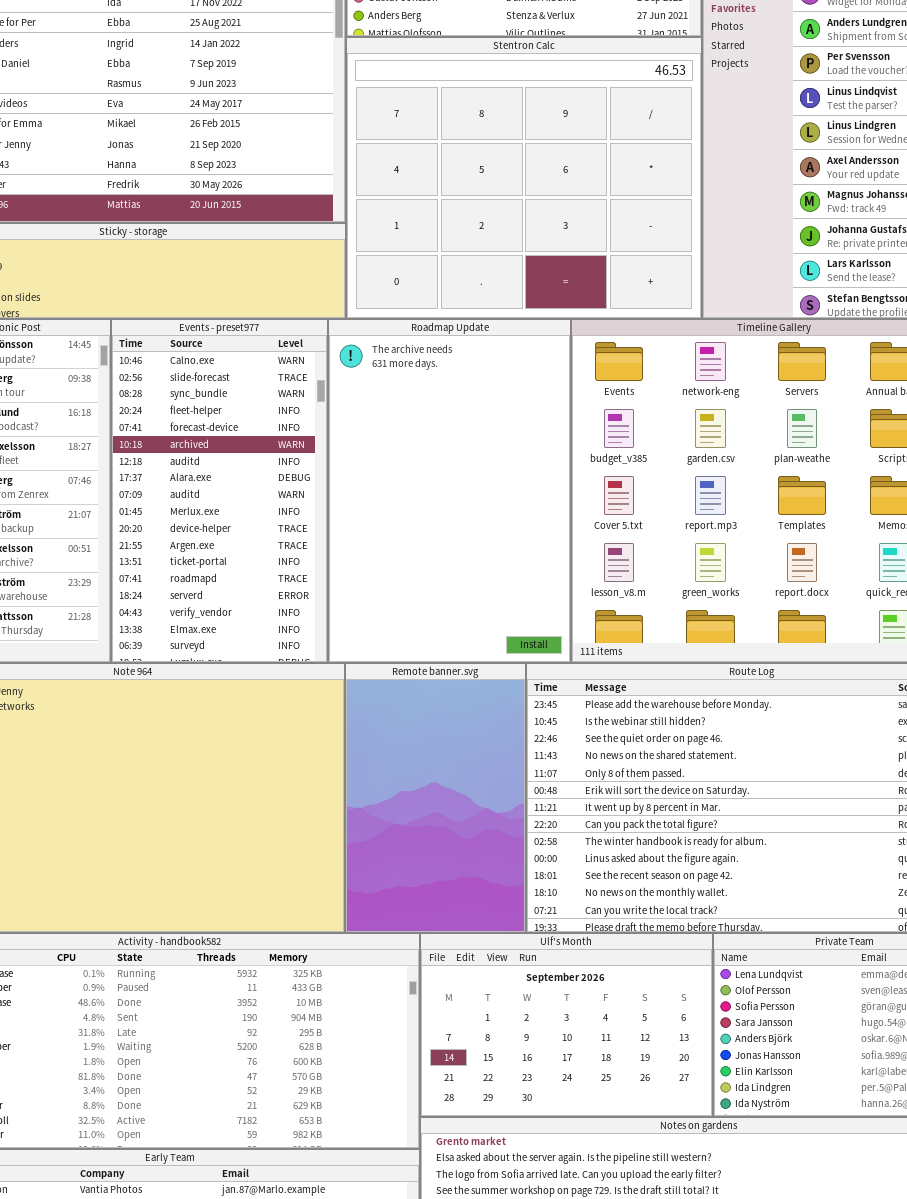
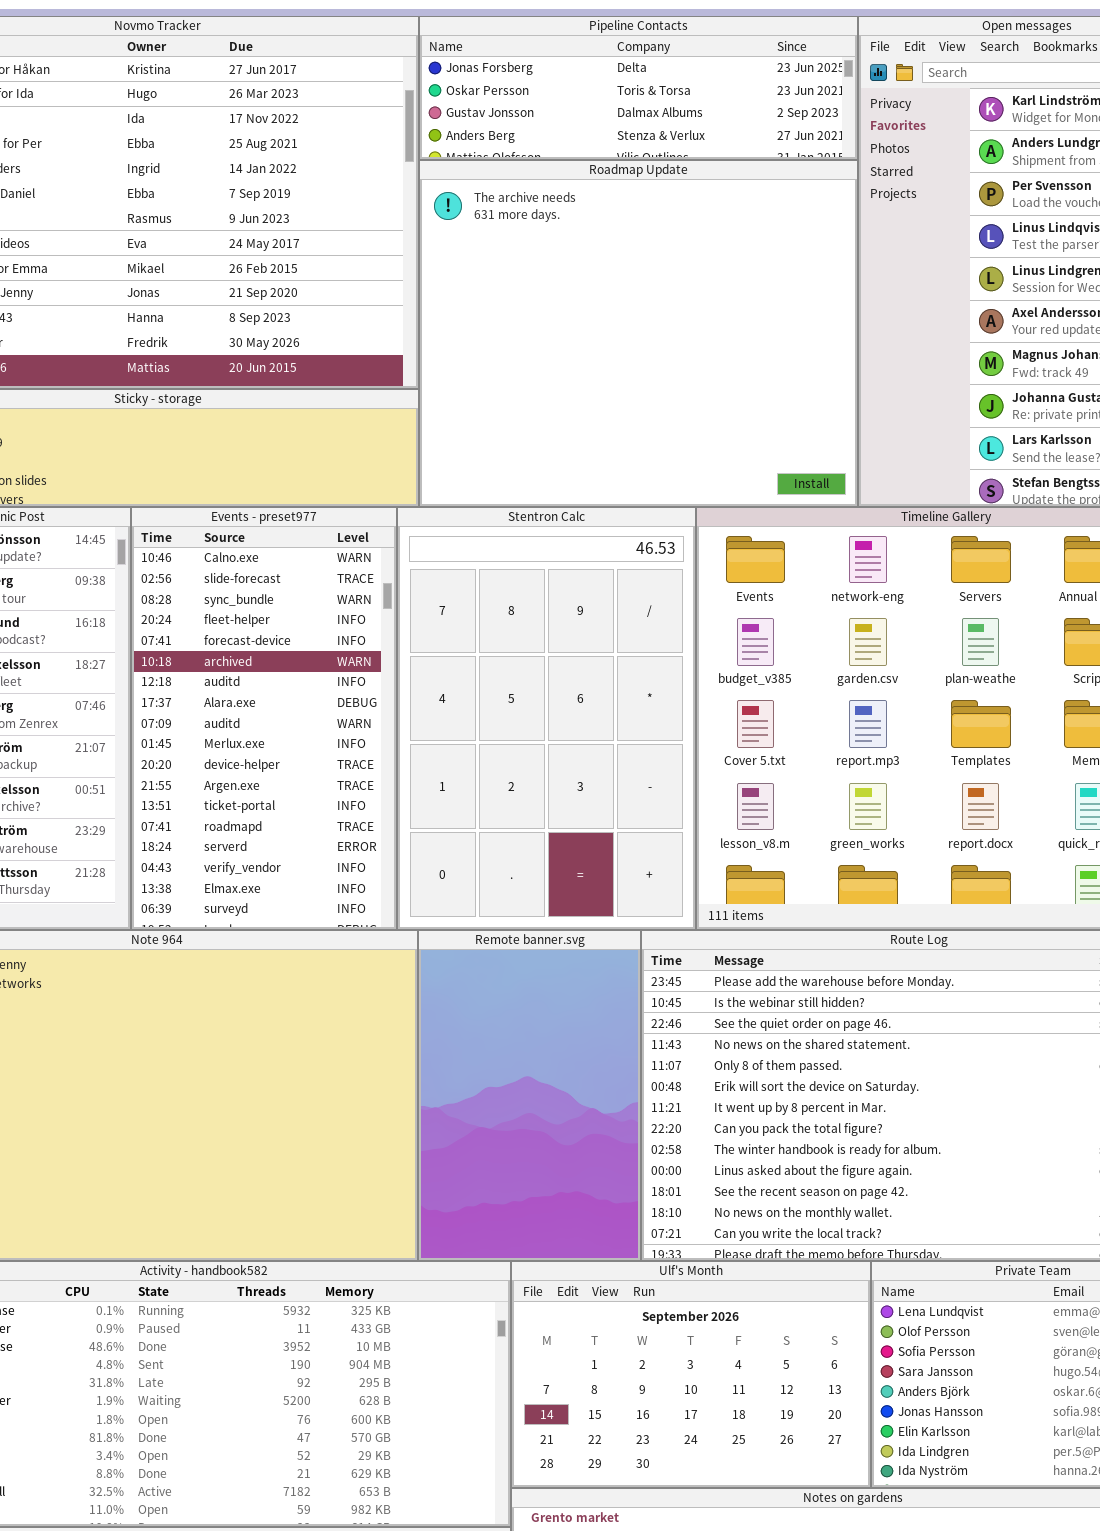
Stentron Calc: [346,37,702,319] -> [397,507,696,930], moved, resized
Roadmap Update: [328,319,571,663] -> [419,160,858,507], moved, resized

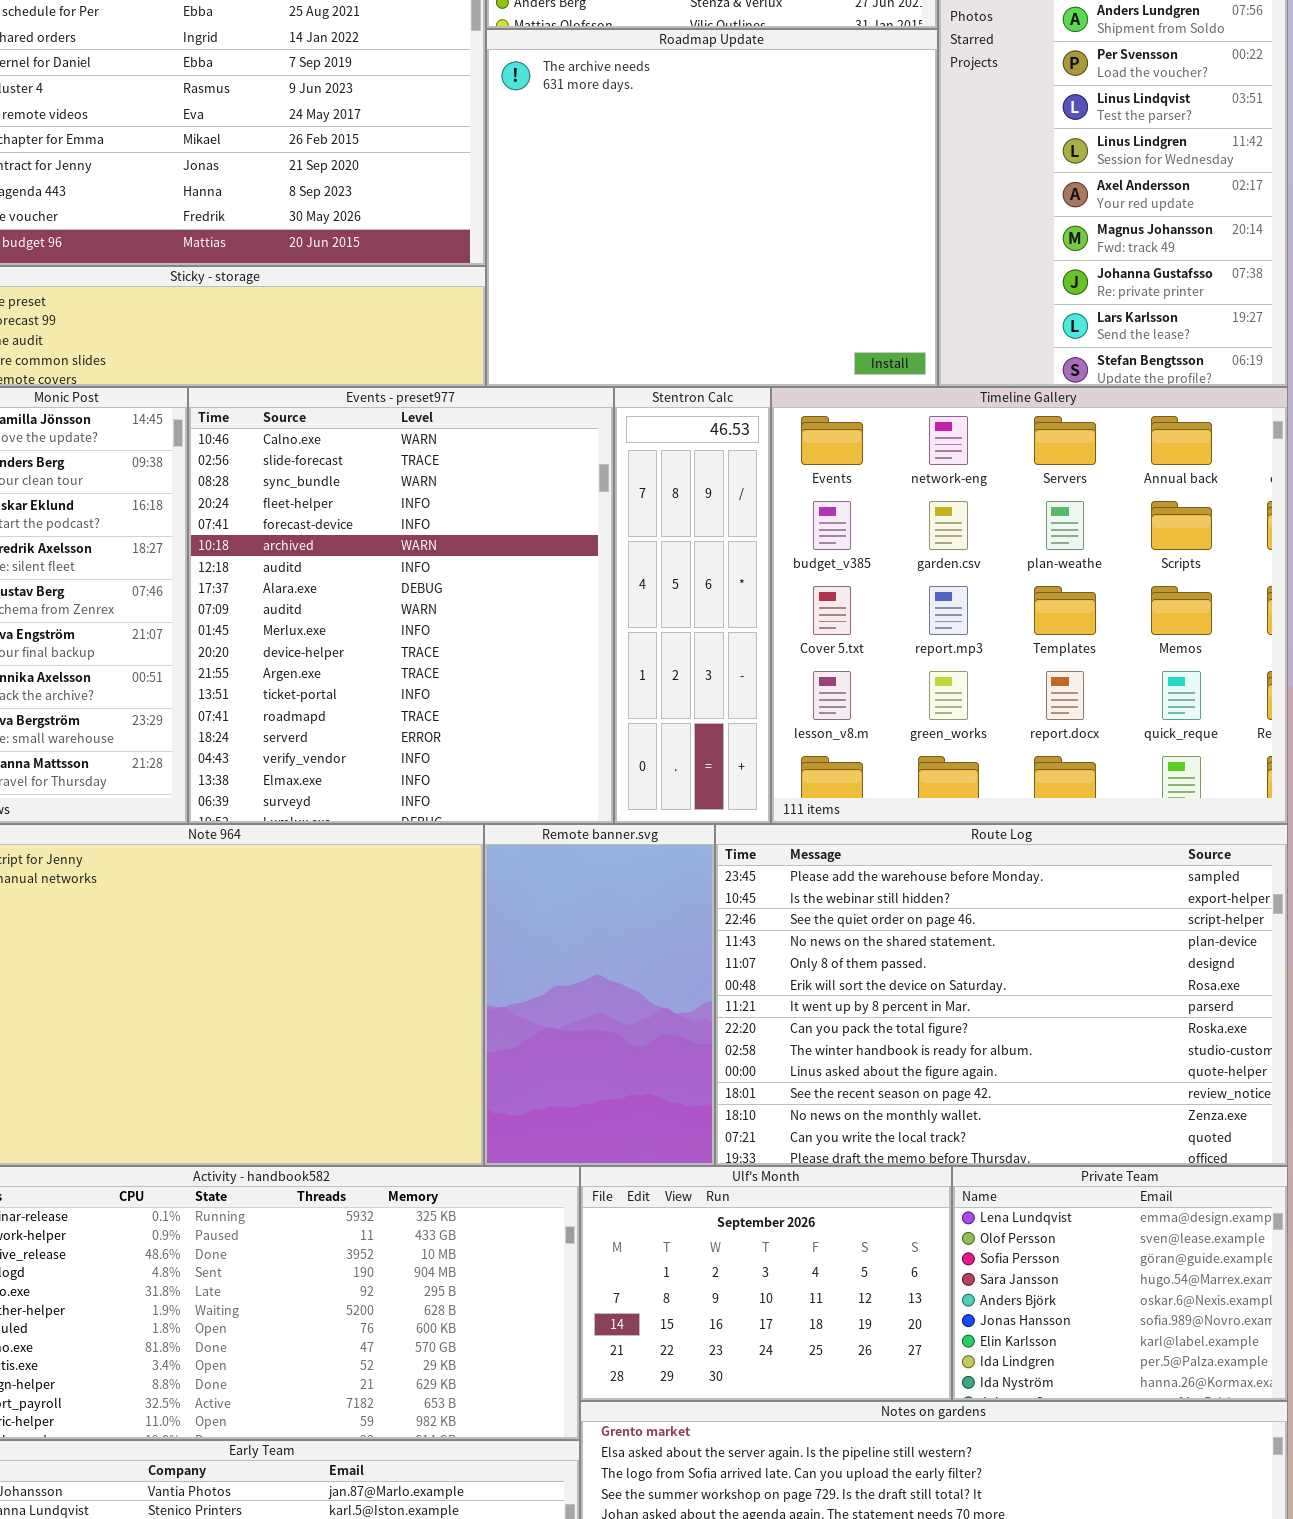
Events - preset977: [131,507,397,930] -> [188,387,614,824], resized
Stentron Calc: [397,507,696,930] -> [614,387,771,824], resized

